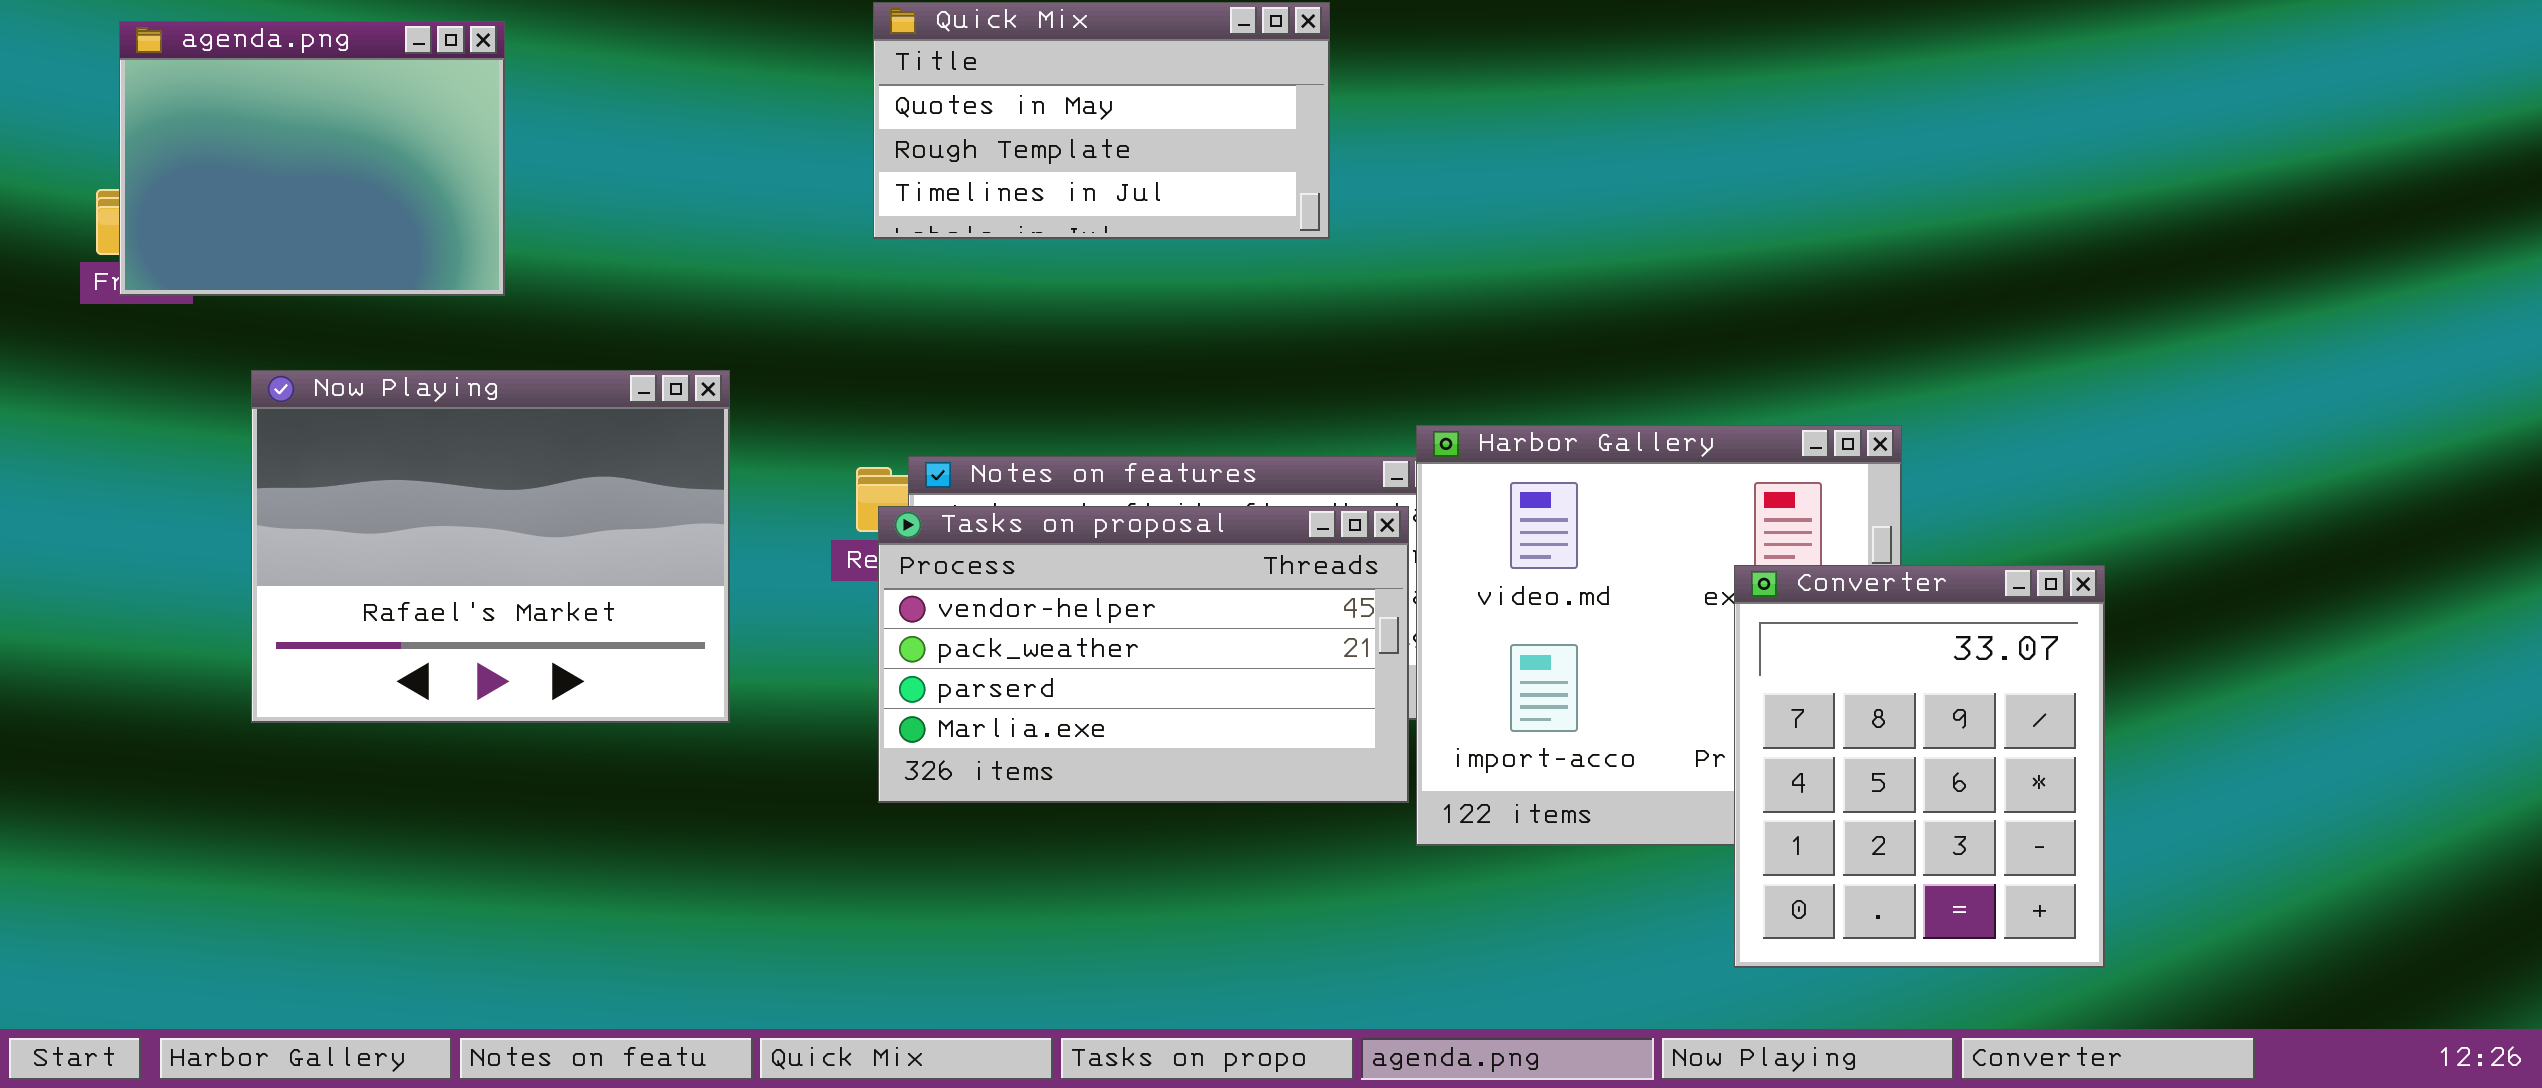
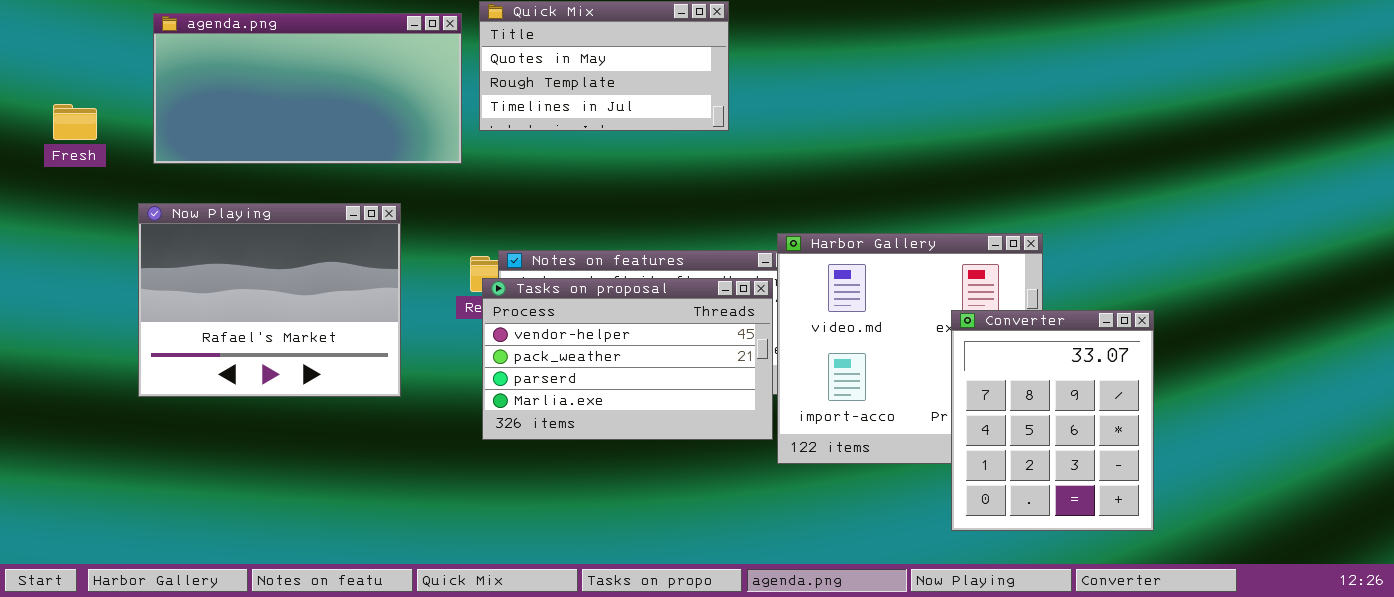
agenda.png: [119,21,505,296] -> [153,13,462,164], moved, resized

